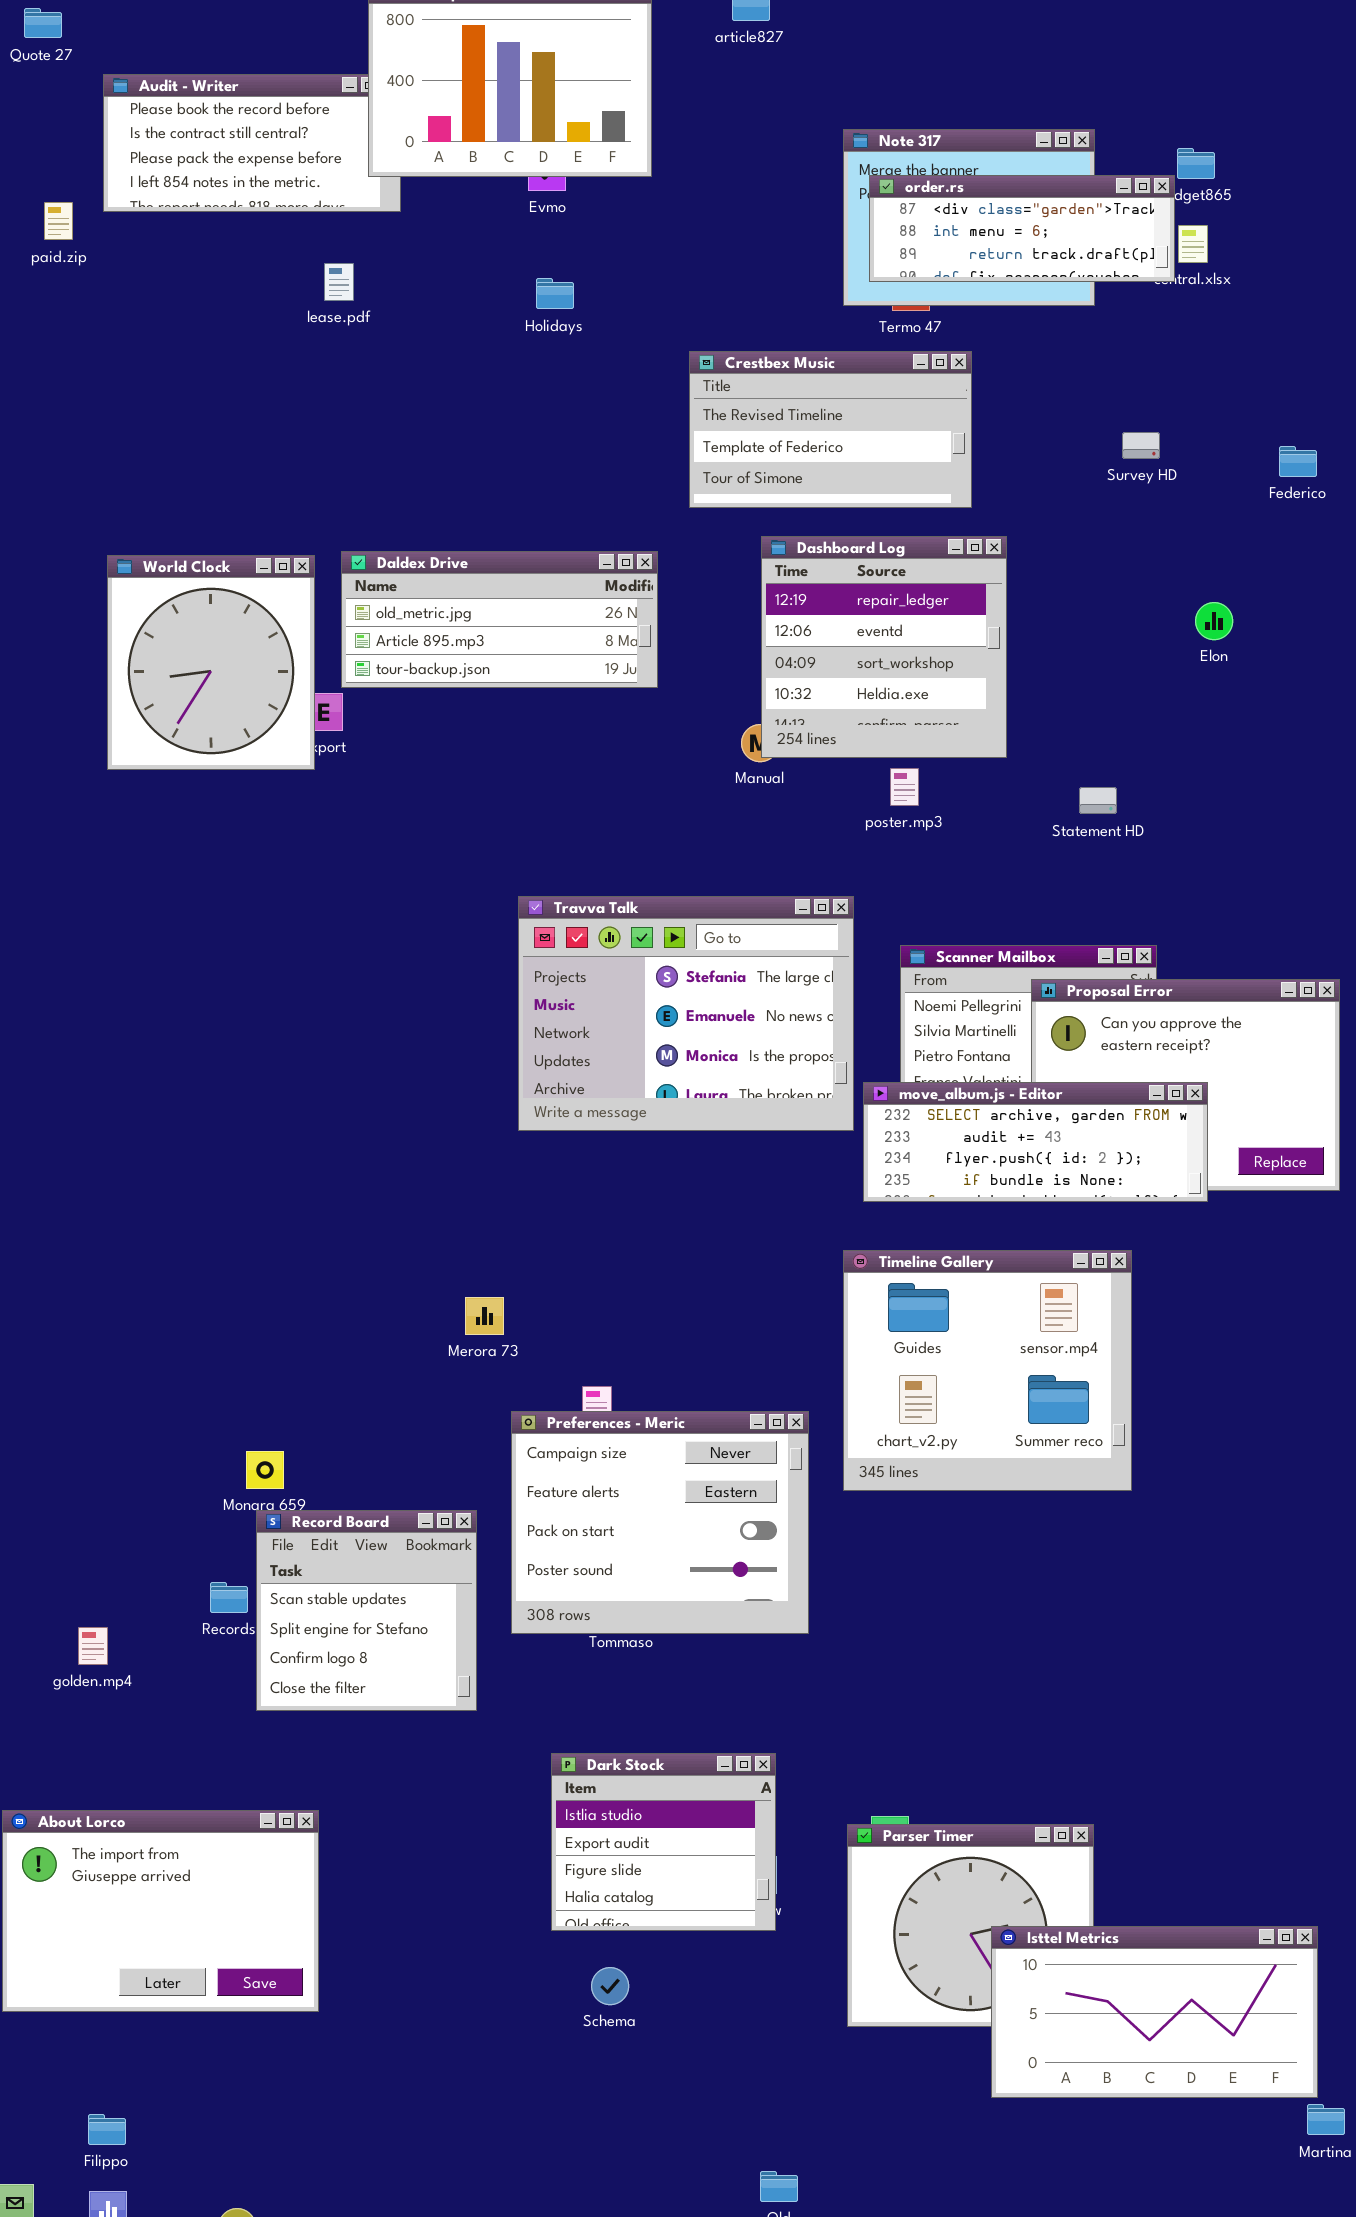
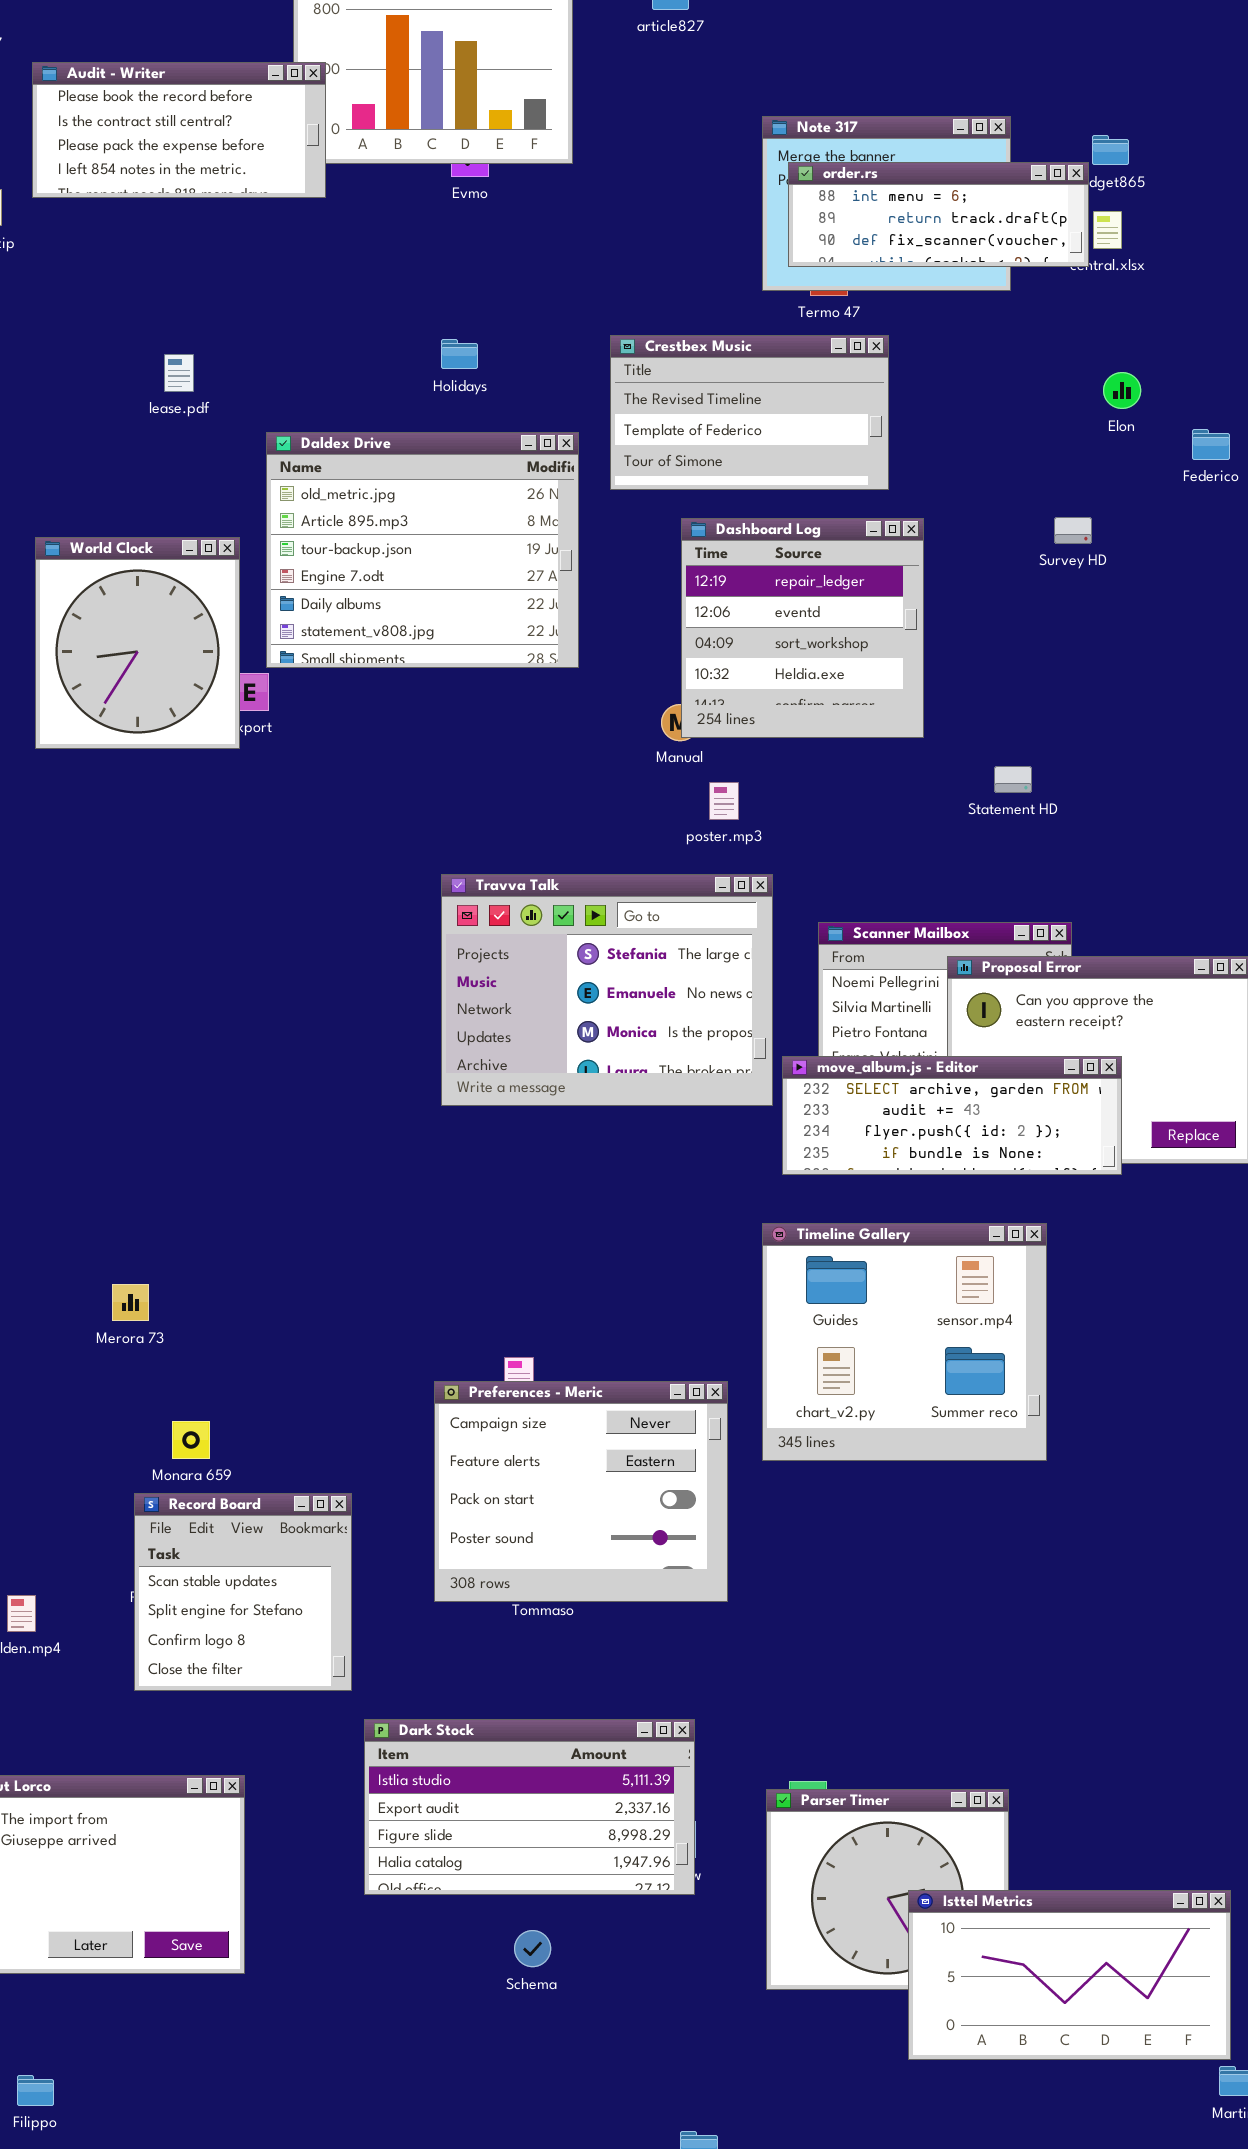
Audit - Writer: [103,74,401,212] -> [32,62,326,198], raised
order.rs: [869,175,1175,282] -> [788,162,1089,267], scrolled down 1 row
lease.pdf: [324,263,354,301] -> [164,354,194,392], moved
Holidays: [536,278,574,309] -> [441,339,478,369], moved
Survey HD: [1122,432,1160,459] -> [1054,517,1092,544], moved
Daldex Drive: [341,551,658,688] -> [266,432,579,668], resized
Elon: [1195,602,1233,640] -> [1103,372,1141,409], moved
poster.mp3: [890,768,919,806] -> [709,782,739,820], moved
Merora 73: [465,1297,504,1335] -> [112,1284,149,1321], moved
Record Board: [256,1510,477,1711] -> [134,1493,352,1691], moved
Dark Stock: [551,1753,776,1931] -> [364,1719,695,1895], resized

